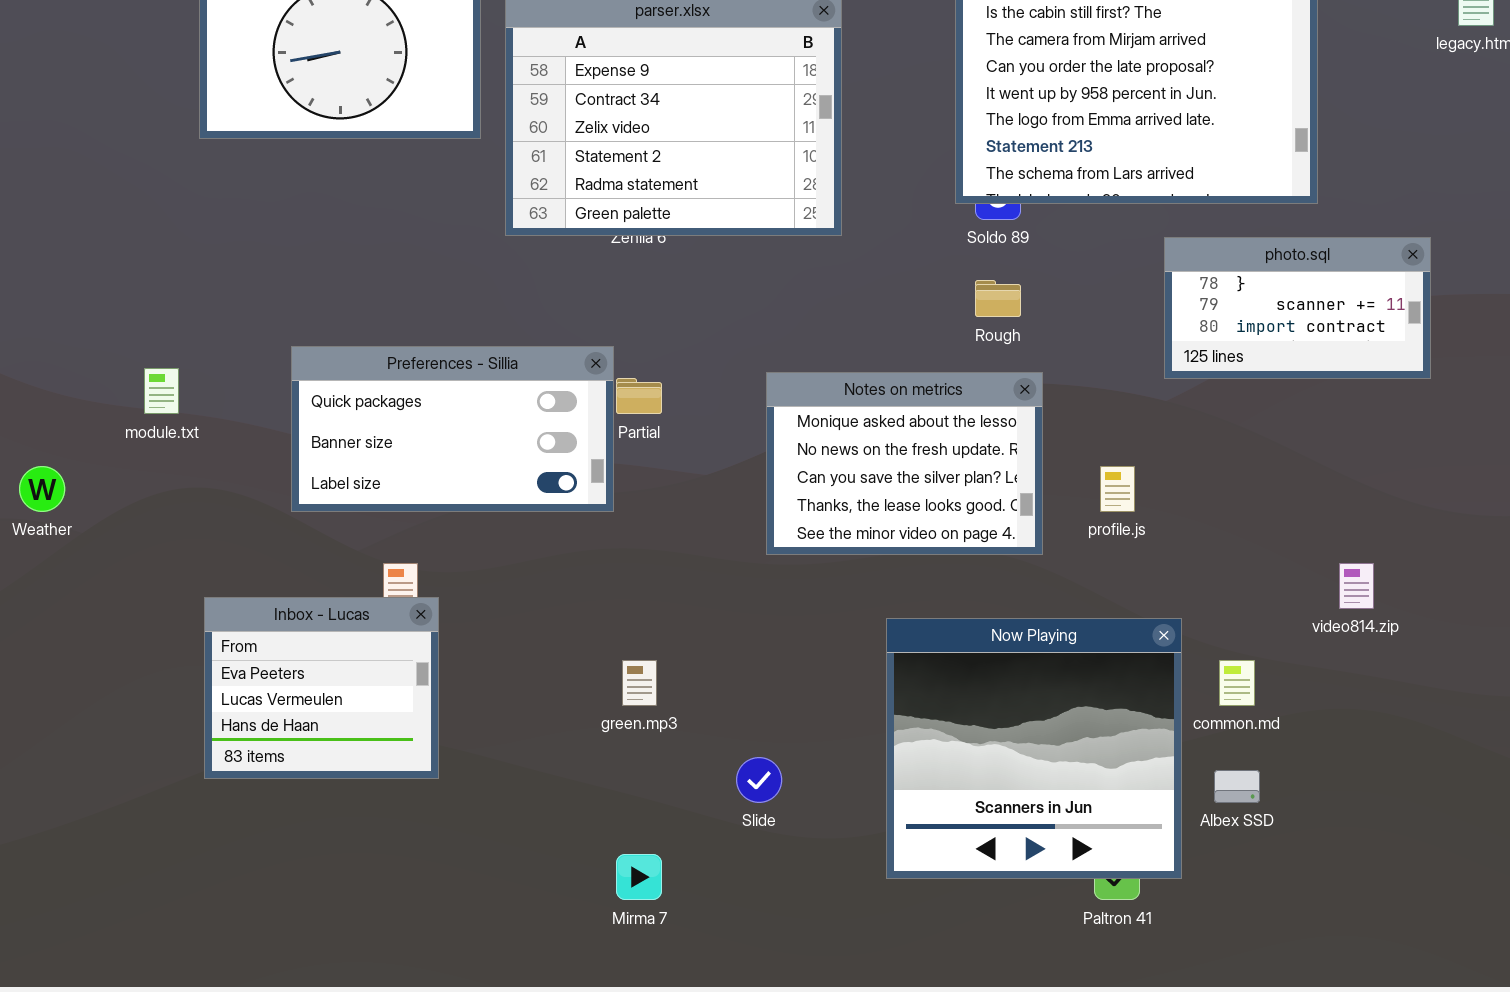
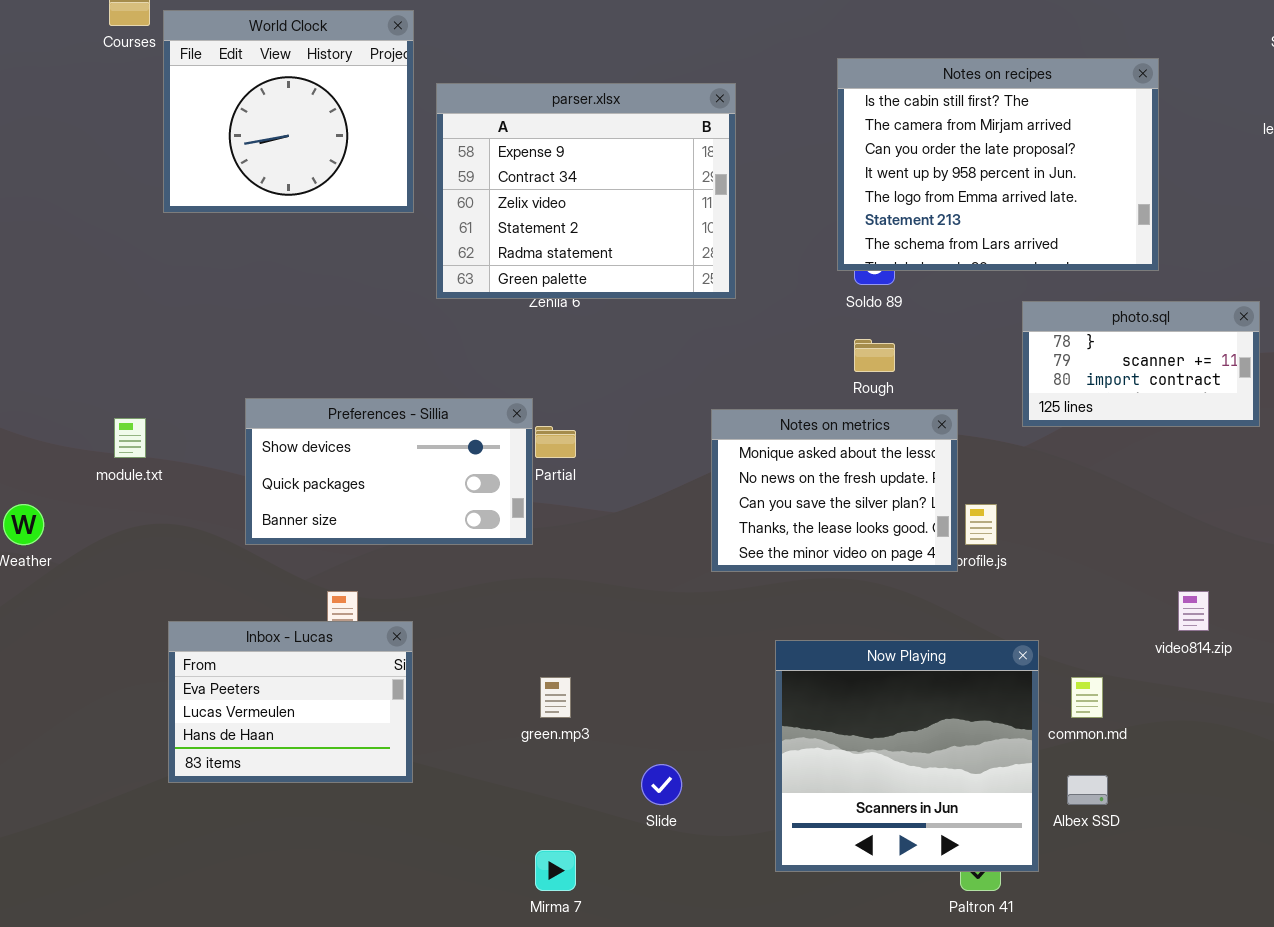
Preferences - Sillia: [291,346,614,512] -> [245,398,533,545], scrolled up 1 row
Notes on metrics: [766,372,1043,555] -> [711,409,958,572], moved
Inbox - Lucas: [204,597,439,779] -> [168,621,413,783], resized

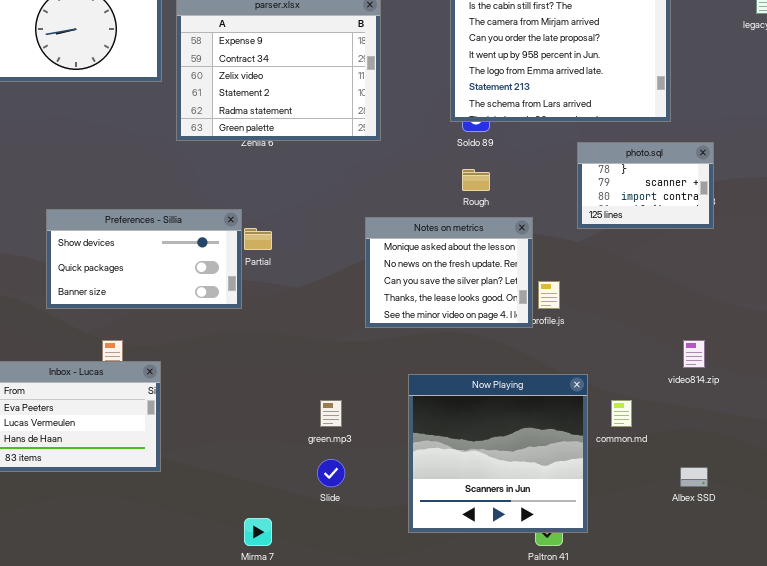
photo.sql: [1022,301,1260,427] -> [577,142,714,229], resized
green.mp3: [540,677,571,718] -> [320,400,342,427], moved
Albex SSD: [1067,775,1108,805] -> [680,467,708,487], moved

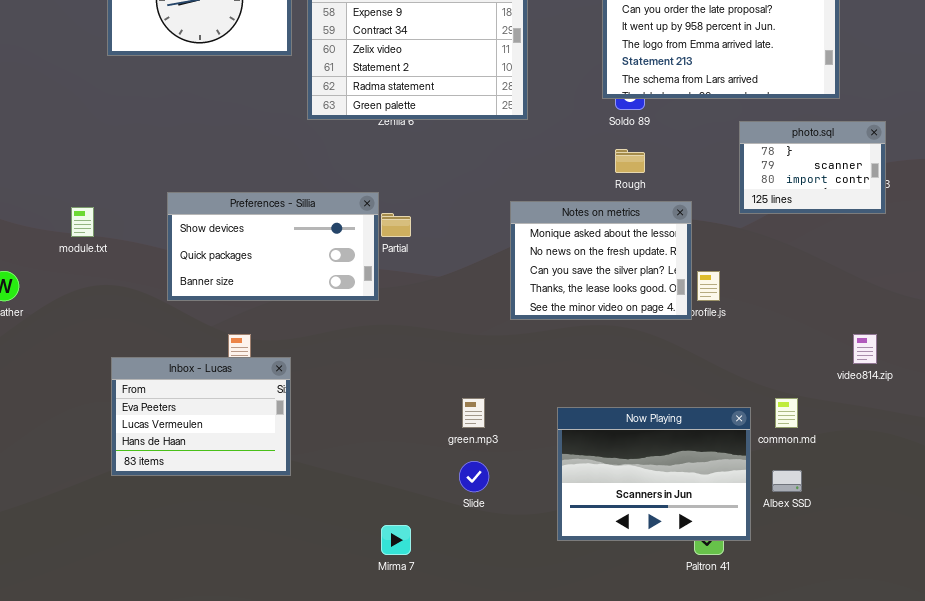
Now Playing: [408,374,588,533] -> [557,407,751,541], resized
Albex SSD: [680,467,708,487] -> [772,470,802,492], moved

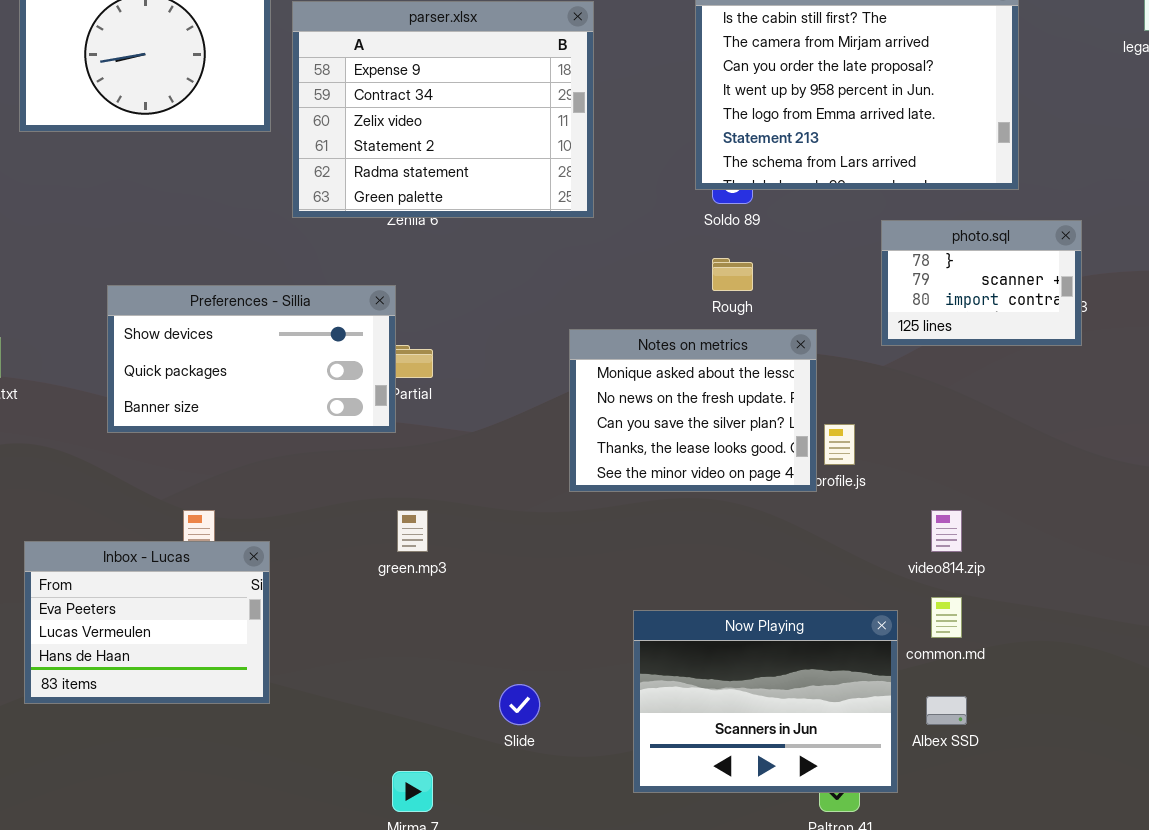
Preferences - Sillia: [167,192,379,301] -> [107,285,396,433], moved
video814.zip: [853,334,877,364] -> [931,510,962,552], moved
green.mp3: [462,398,485,428] -> [397,510,428,552], moved

